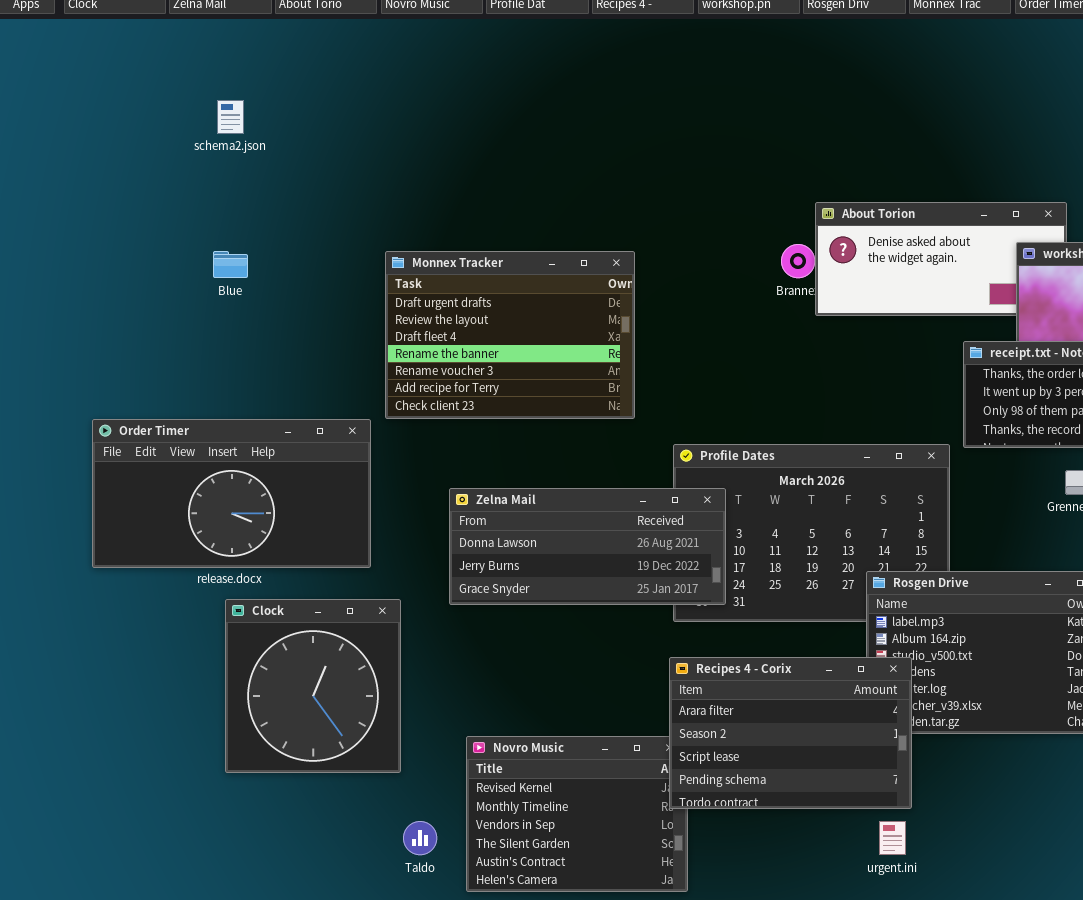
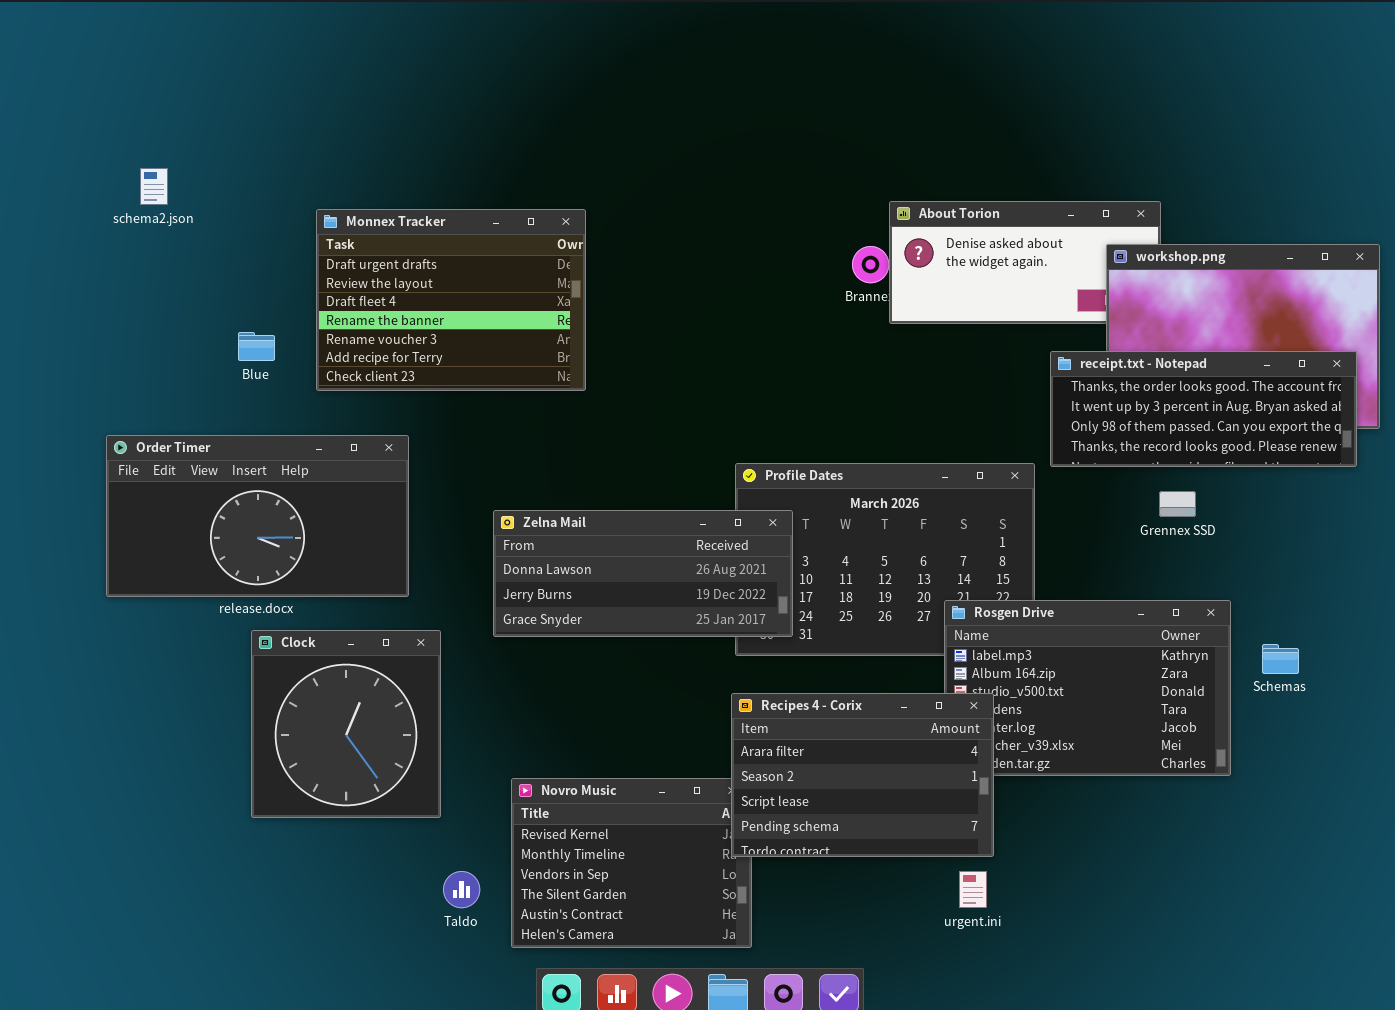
schema2.json: [217,100,244,134] -> [140,168,168,205], moved
Blue: [213,251,248,278] -> [238,332,275,361], moved
Monnex Tracker: [385,251,635,419] -> [316,209,586,391], moved

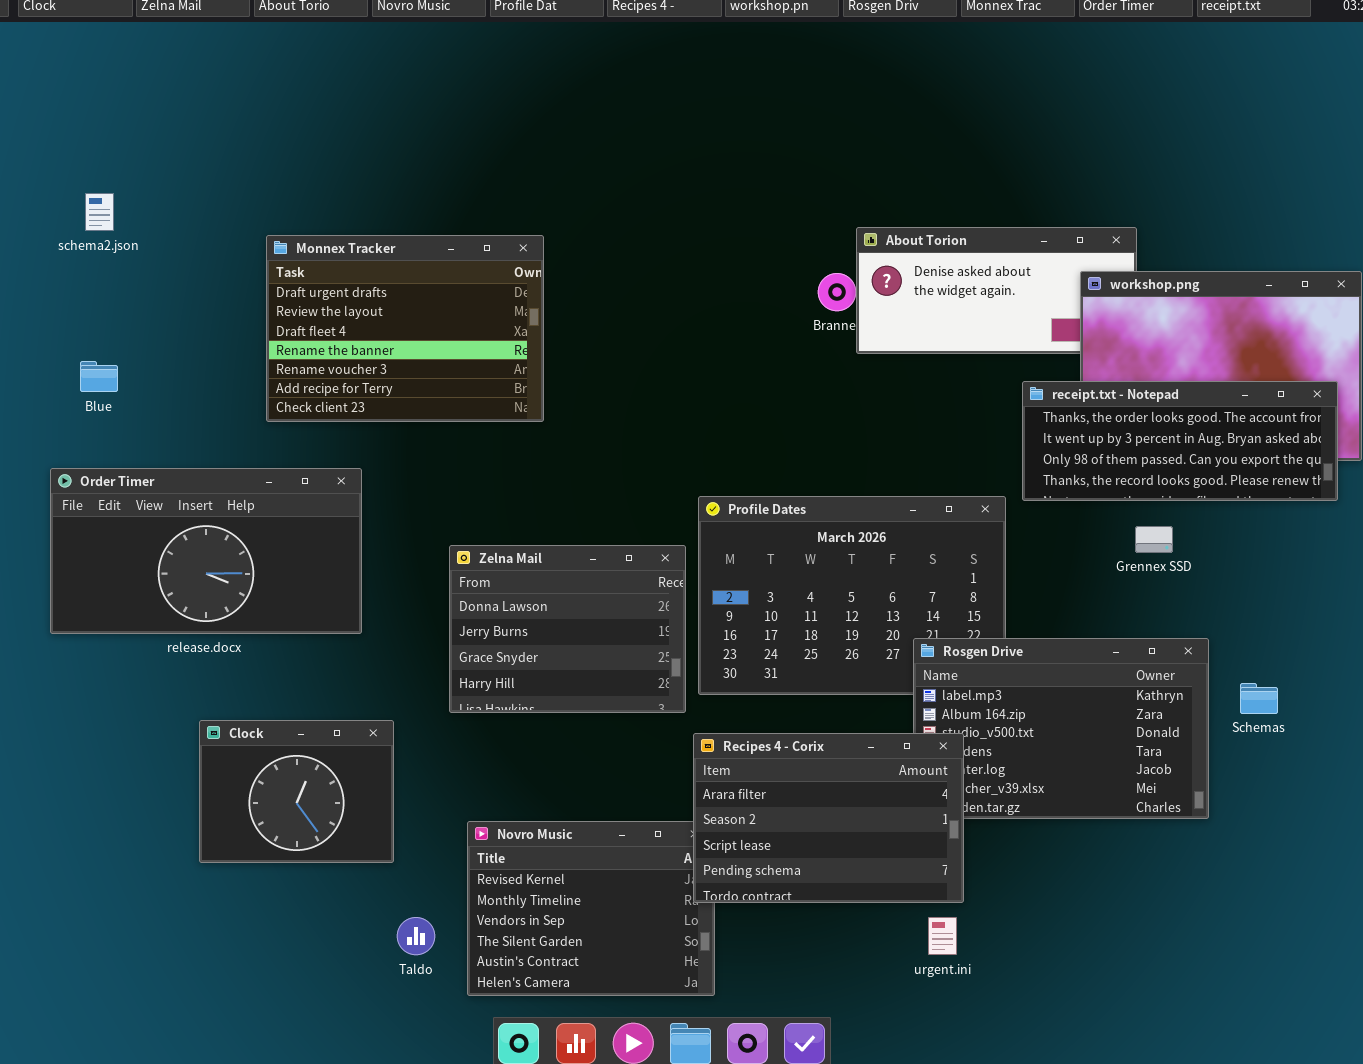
Blue: [238,332,275,361] -> [80,361,118,392], moved
Zelna Mail: [493,510,793,637] -> [449,545,686,713], resized
Clock: [251,630,441,818] -> [199,720,394,863], resized

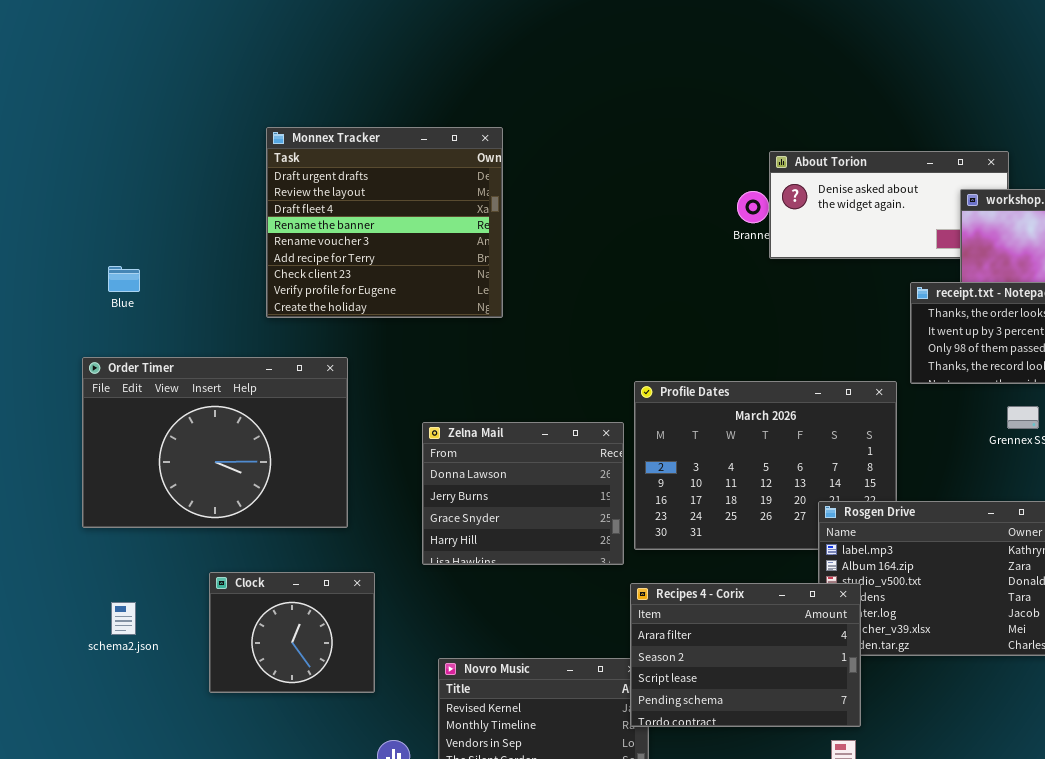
schema2.json: [85,193,114,231] -> [111,602,136,635], moved
Monnex Tracker: [266,235,544,422] -> [266,127,503,318], resized
Order Timer: [50,468,362,634] -> [82,357,348,528], resized

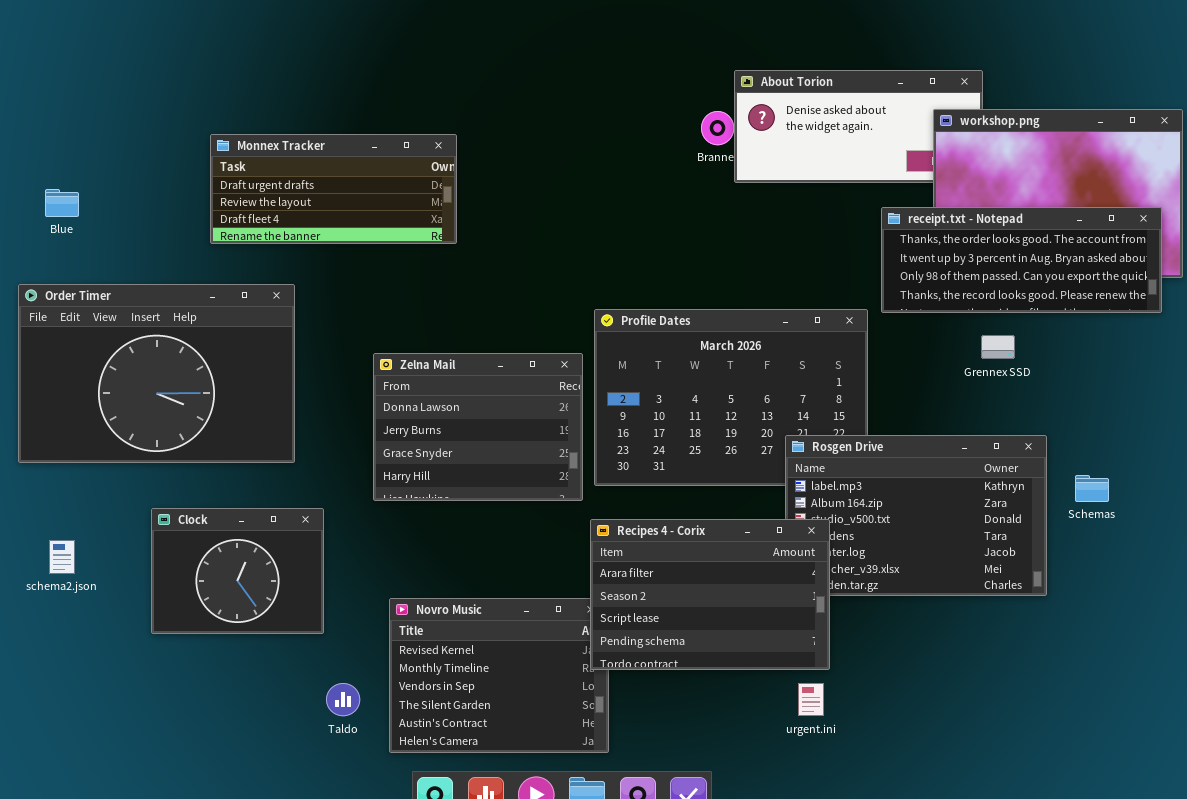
Monnex Tracker: [266,127,503,318] -> [210,134,457,244], resized

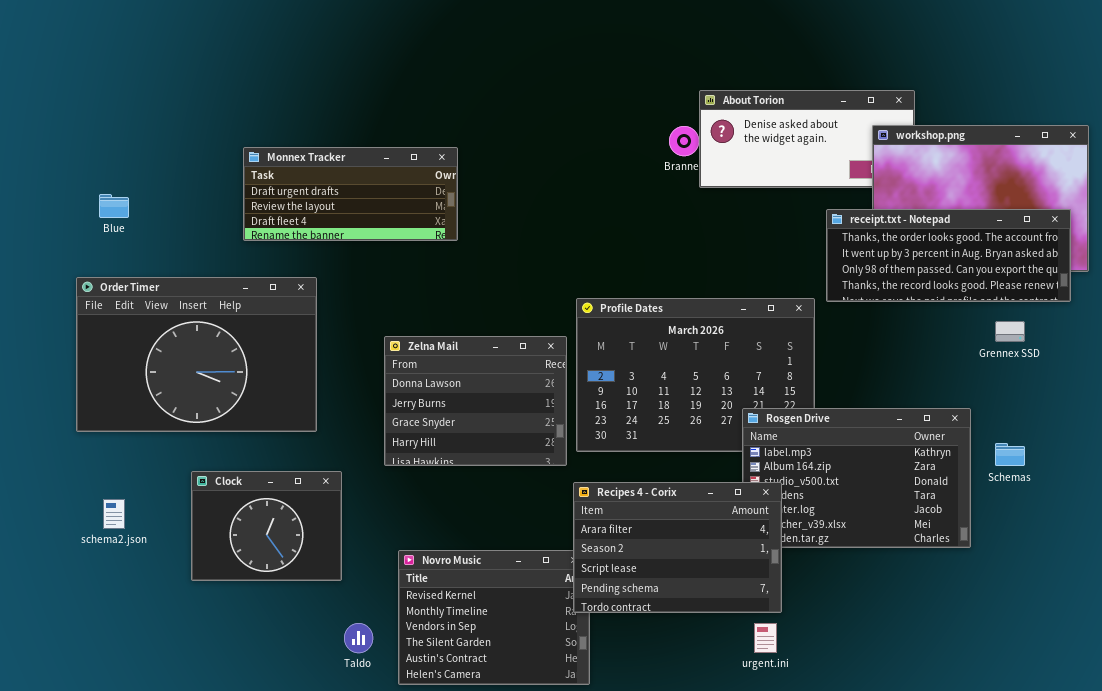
Grennex SSD: [981,335,1015,359] -> [995,321,1025,342], moved

